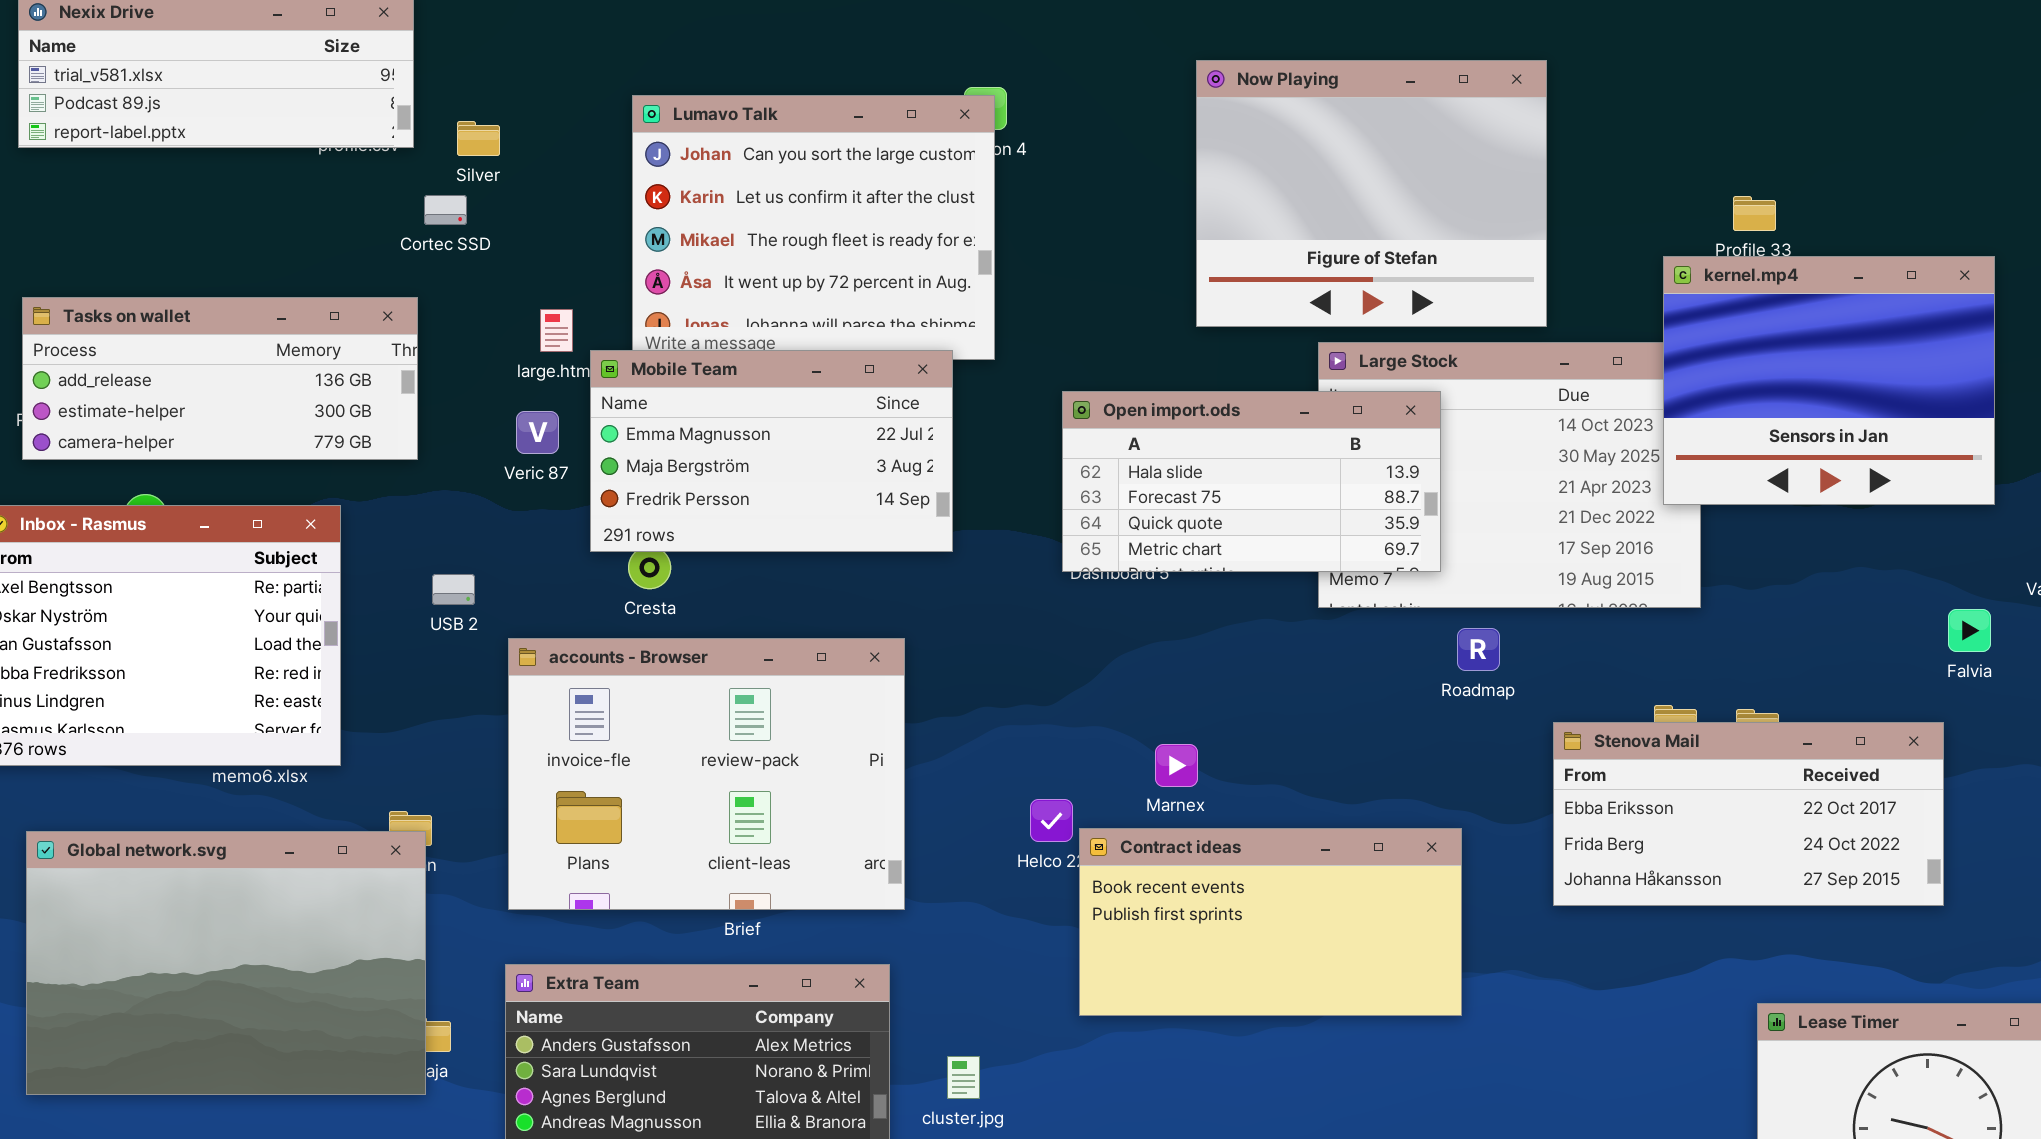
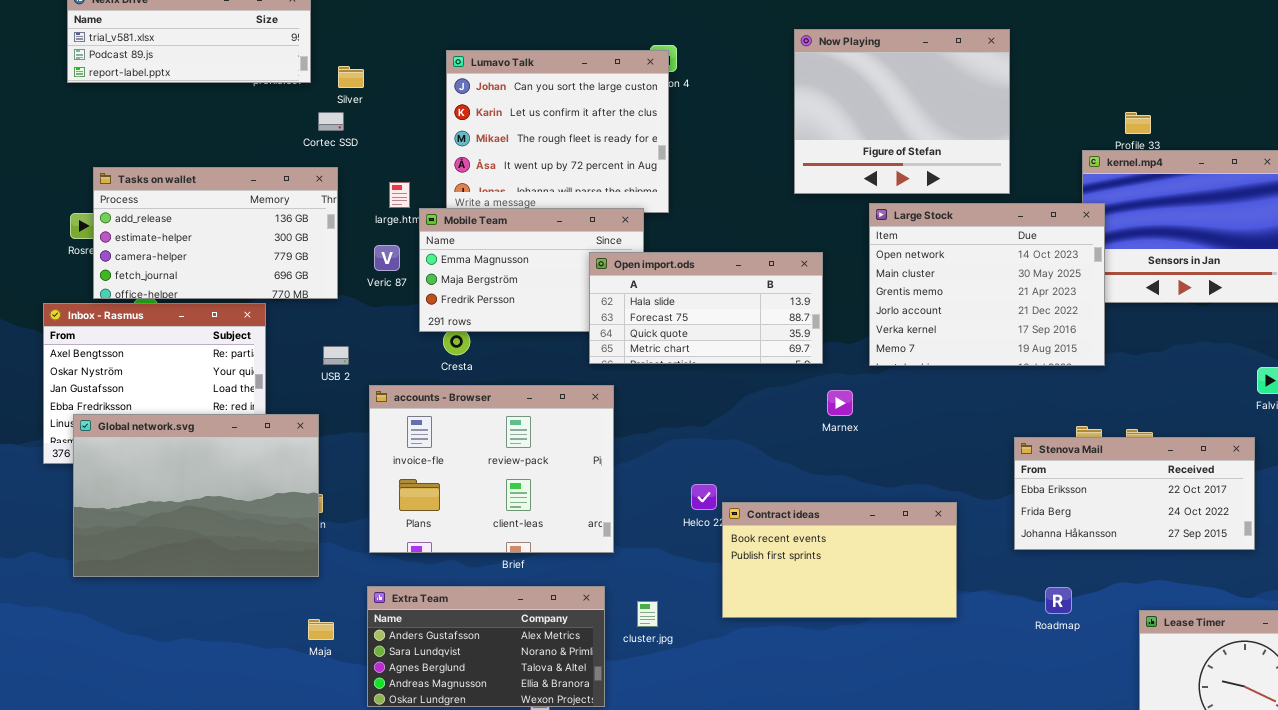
Tasks on wallet: [22,297,418,460] -> [93,167,338,299], moved, resized
Large Stock: [1318,342,1701,608] -> [869,203,1105,366], raised
Open import.ods: [1062,391,1441,572] -> [589,252,823,364], moved
Roadmap: [1457,628,1500,671] -> [1045,587,1072,614], moved
Marnex: [1155,744,1198,787] -> [827,390,853,416], moved
Global network.svg: [26,831,426,1095] -> [73,414,319,577], moved
cluster.jpg: [947,1056,980,1099] -> [637,601,658,627], moved

